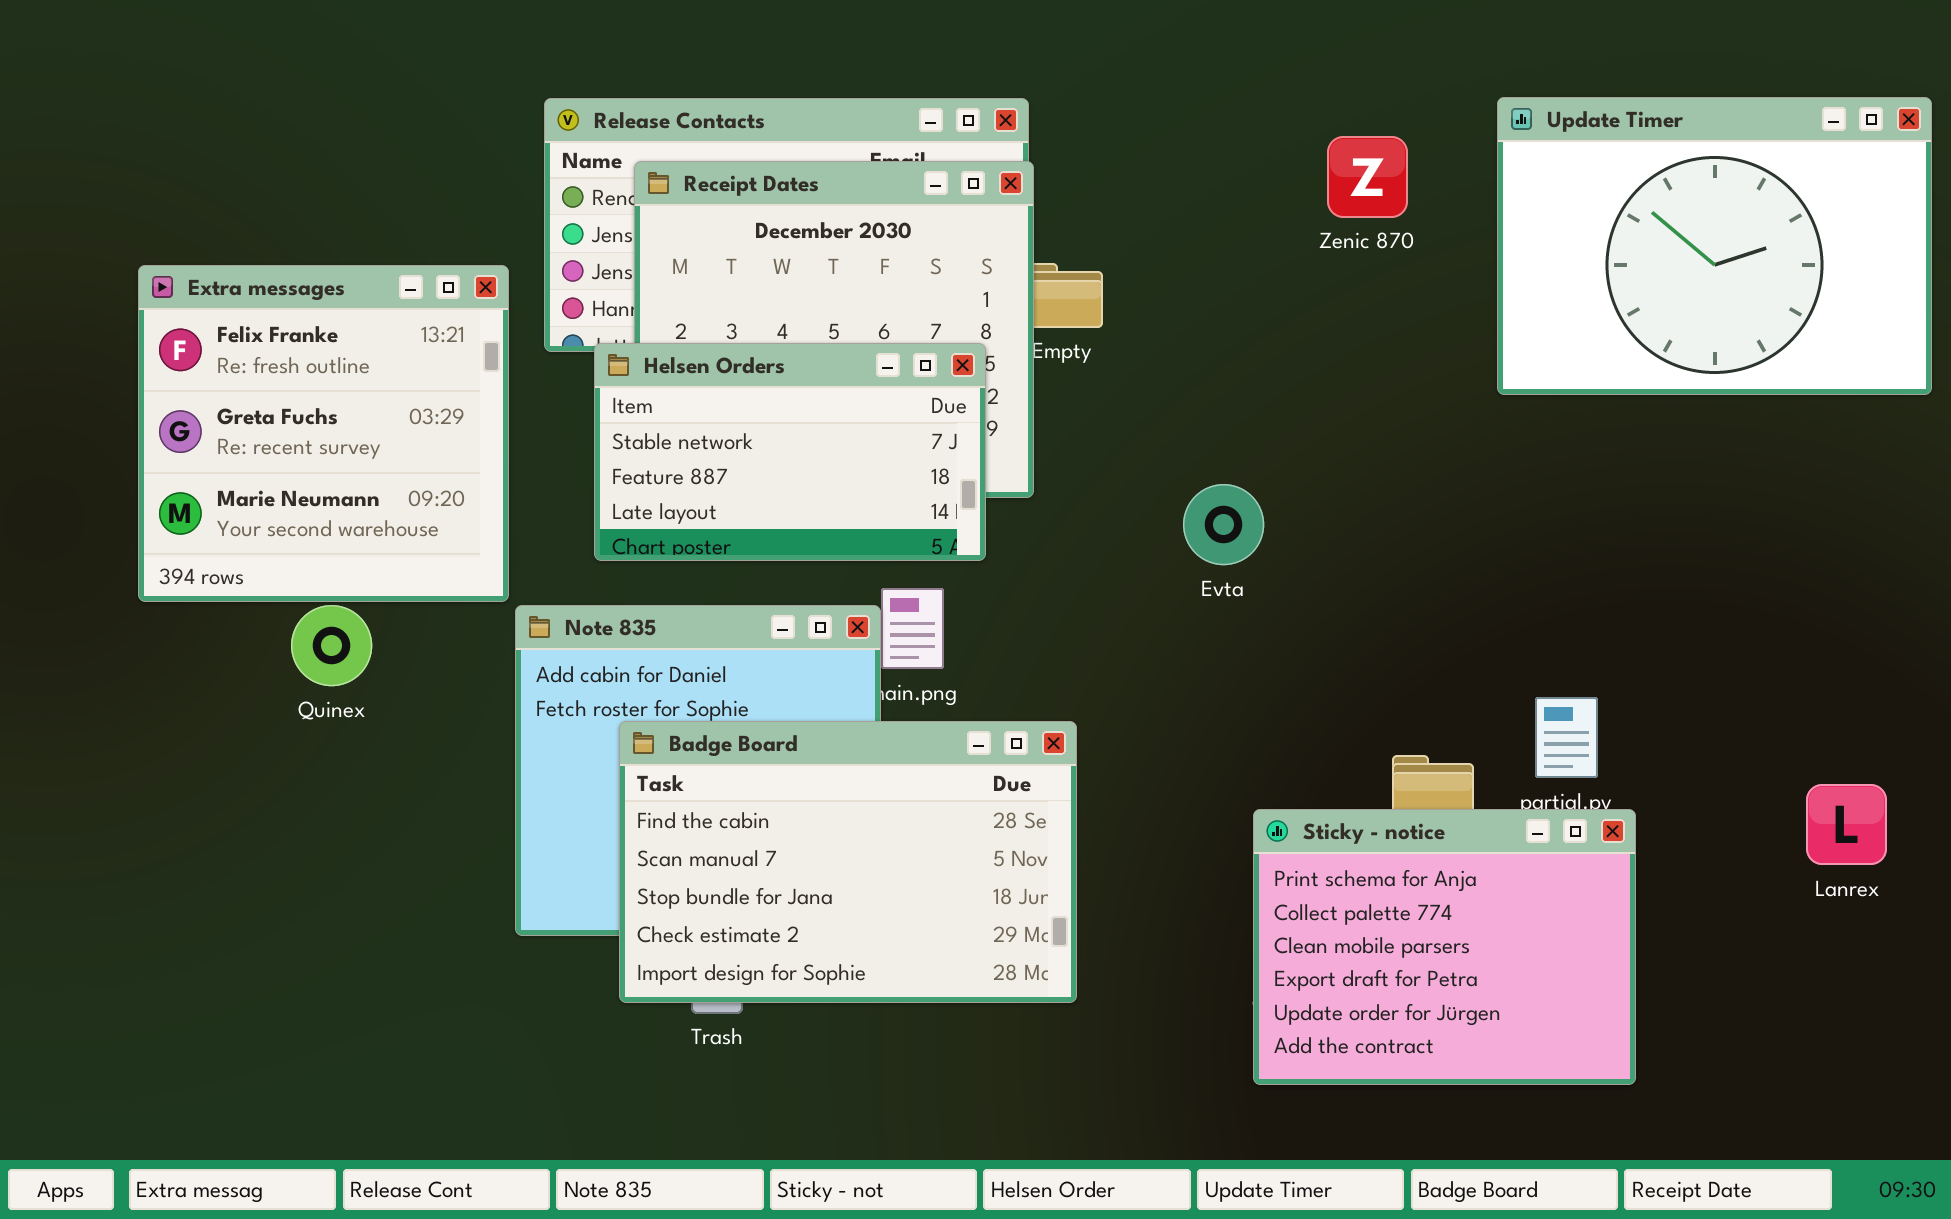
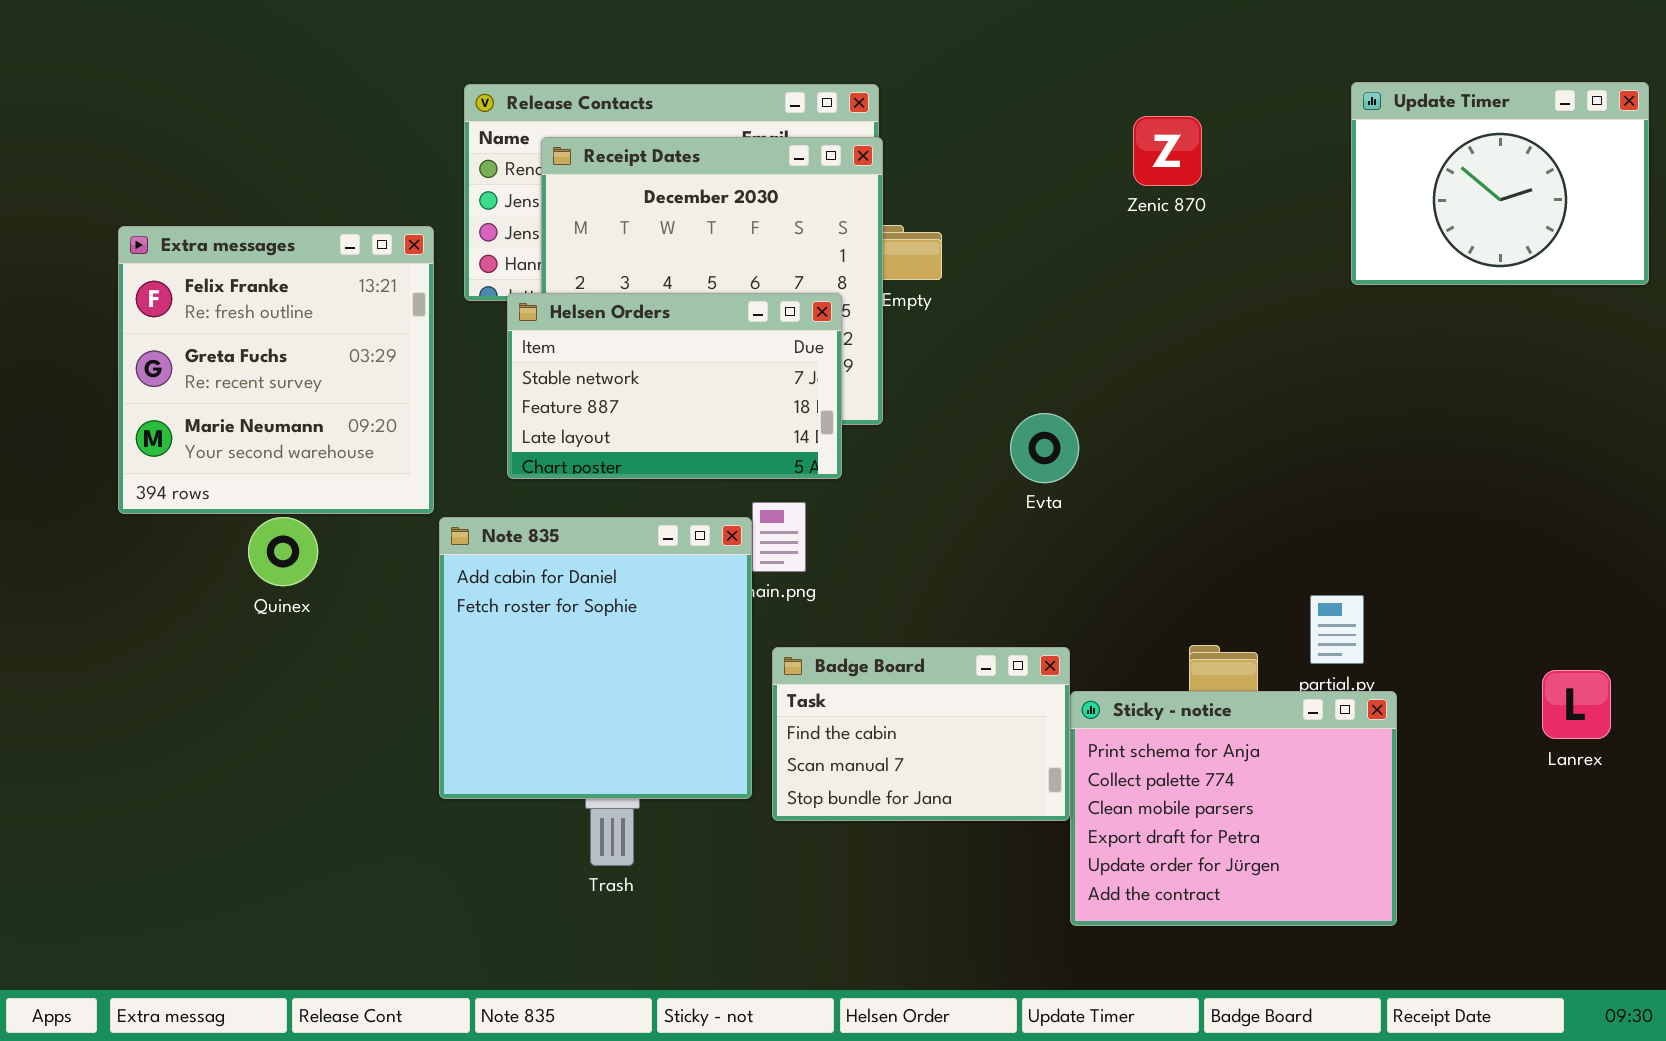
Update Timer: [1497,97,1932,395] -> [1351,82,1649,285], resized
Badge Board: [619,721,1077,1003] -> [772,647,1070,821], moved, resized

